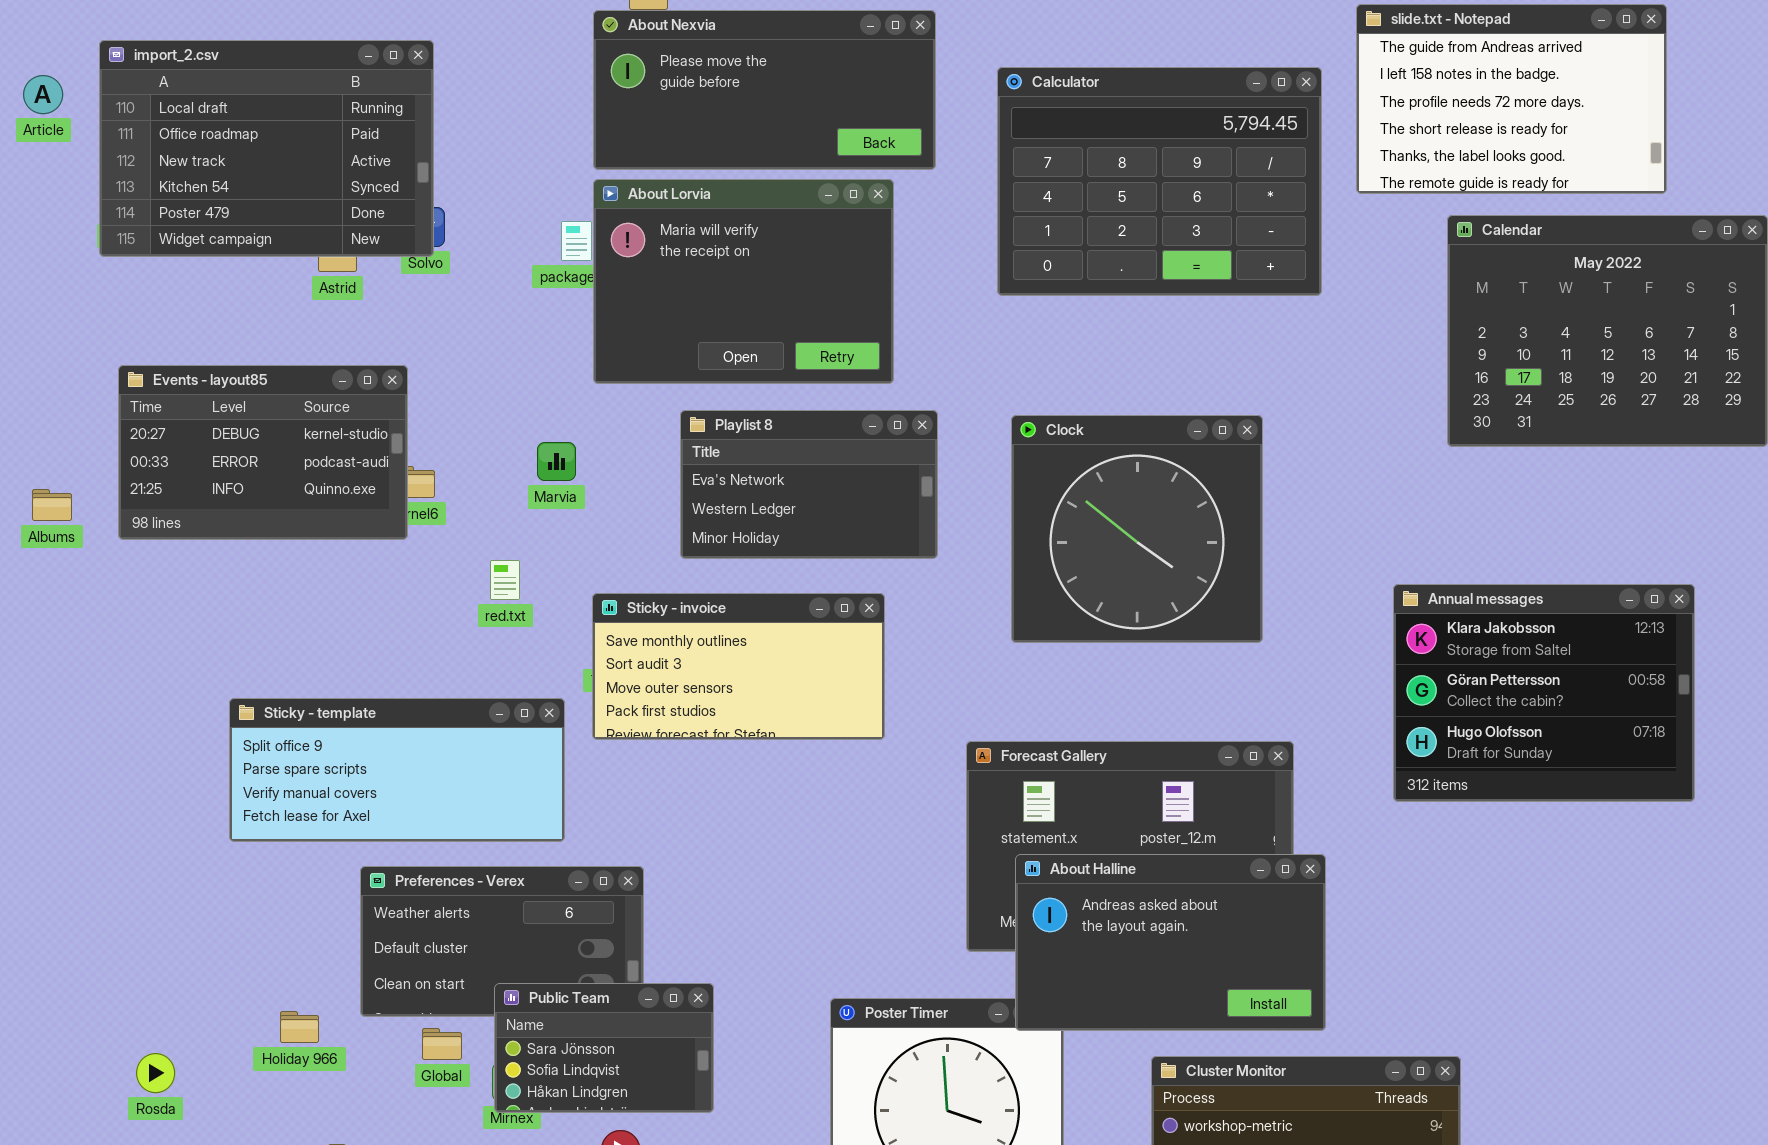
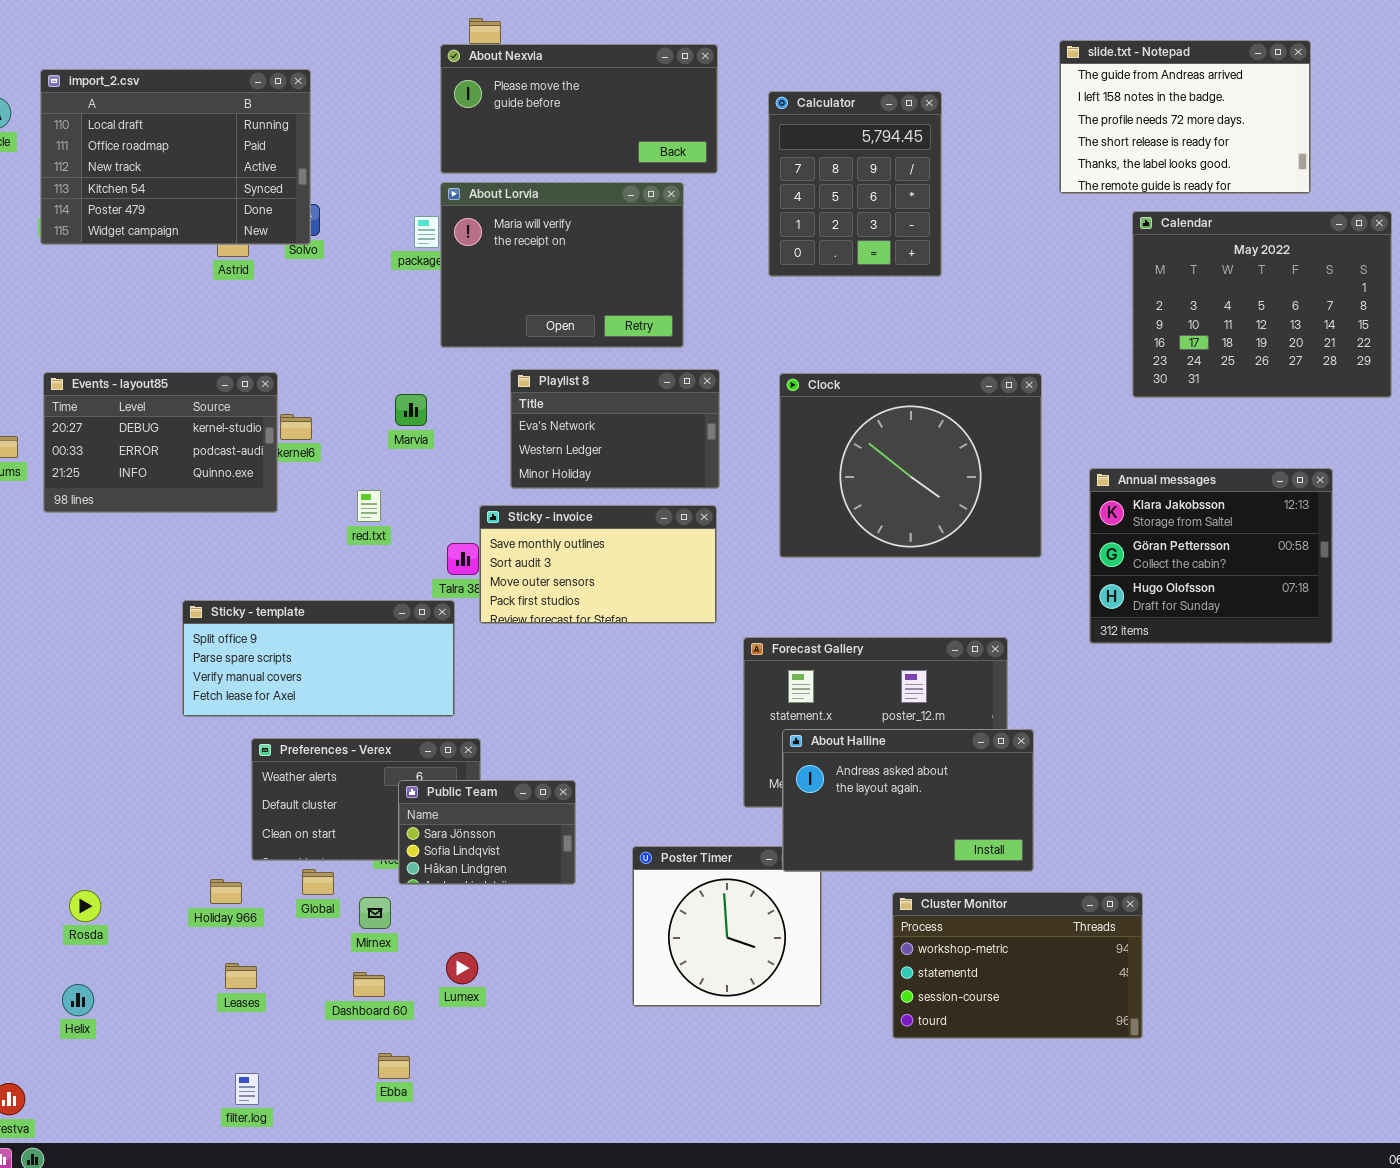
Calculator: [997,67,1322,296] -> [768,91,942,277], resized
Events - layout85: [118,365,408,540] -> [43,372,278,513], moved
Clock: [1011,415,1263,643] -> [779,373,1042,558], resized
Annual messages: [1393,584,1695,802] -> [1089,468,1333,644], moved
Sticky - invoice: [592,593,885,740] -> [479,505,717,624], moved
Sticky - template: [229,698,565,842] -> [182,600,455,717], moved
Public Team: [494,983,714,1113] -> [398,780,576,885], moved
Holiday 966: [280,1011,319,1043] -> [210,879,242,904], moved

